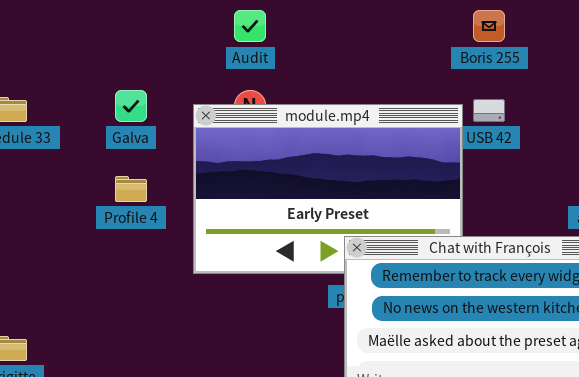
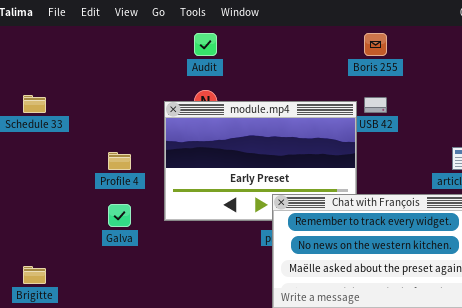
Galva: [115,90,147,122] -> [108,204,131,227], moved

